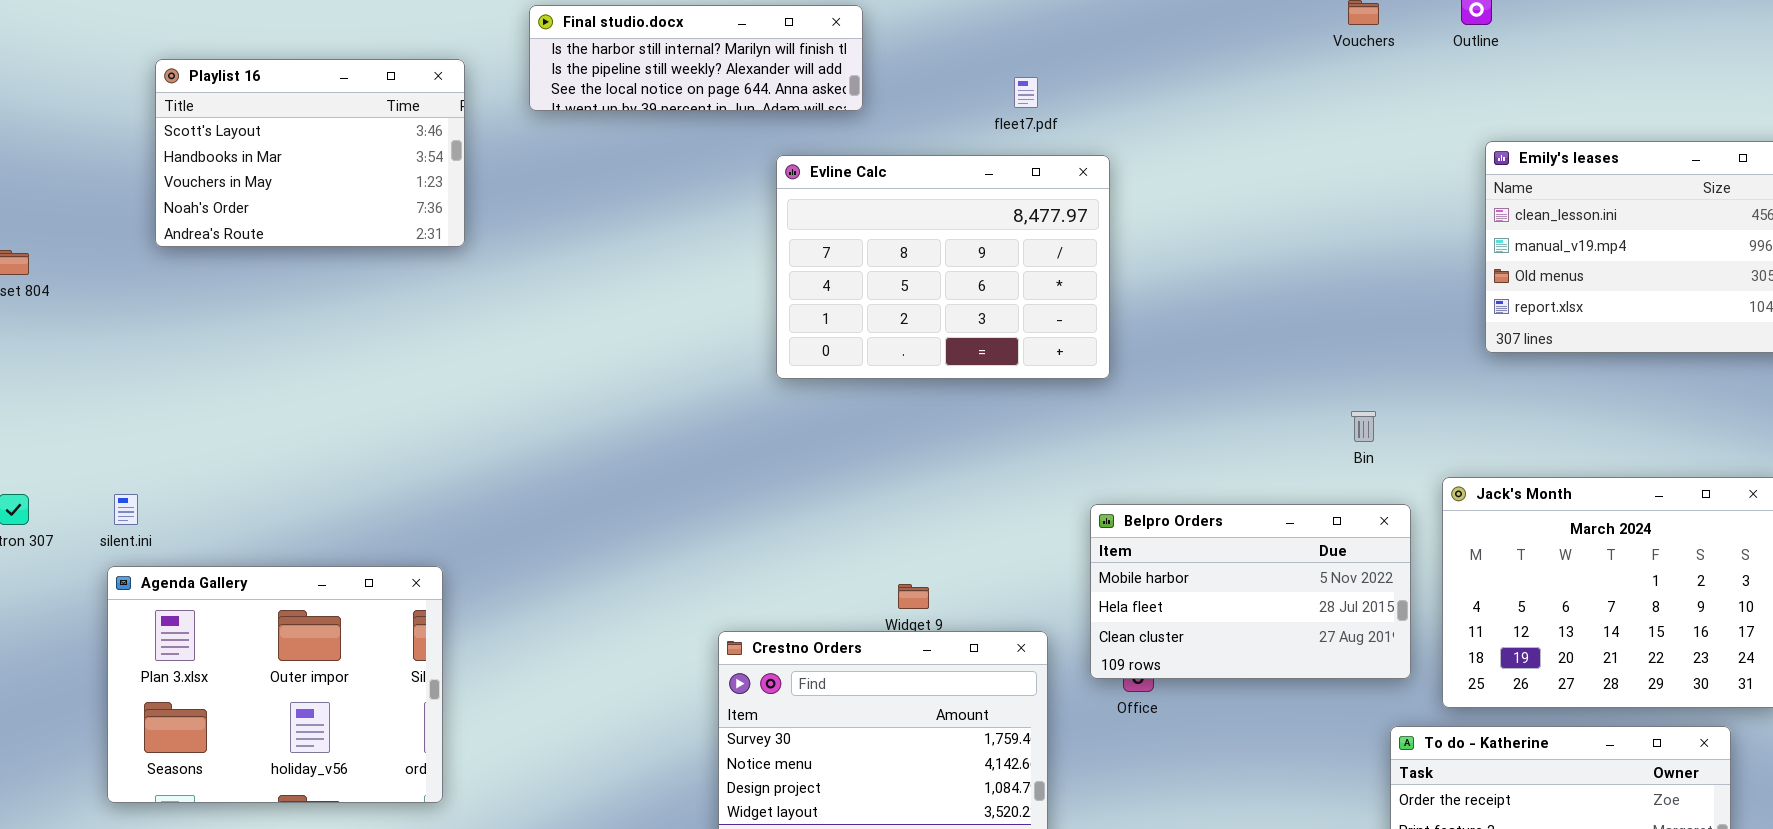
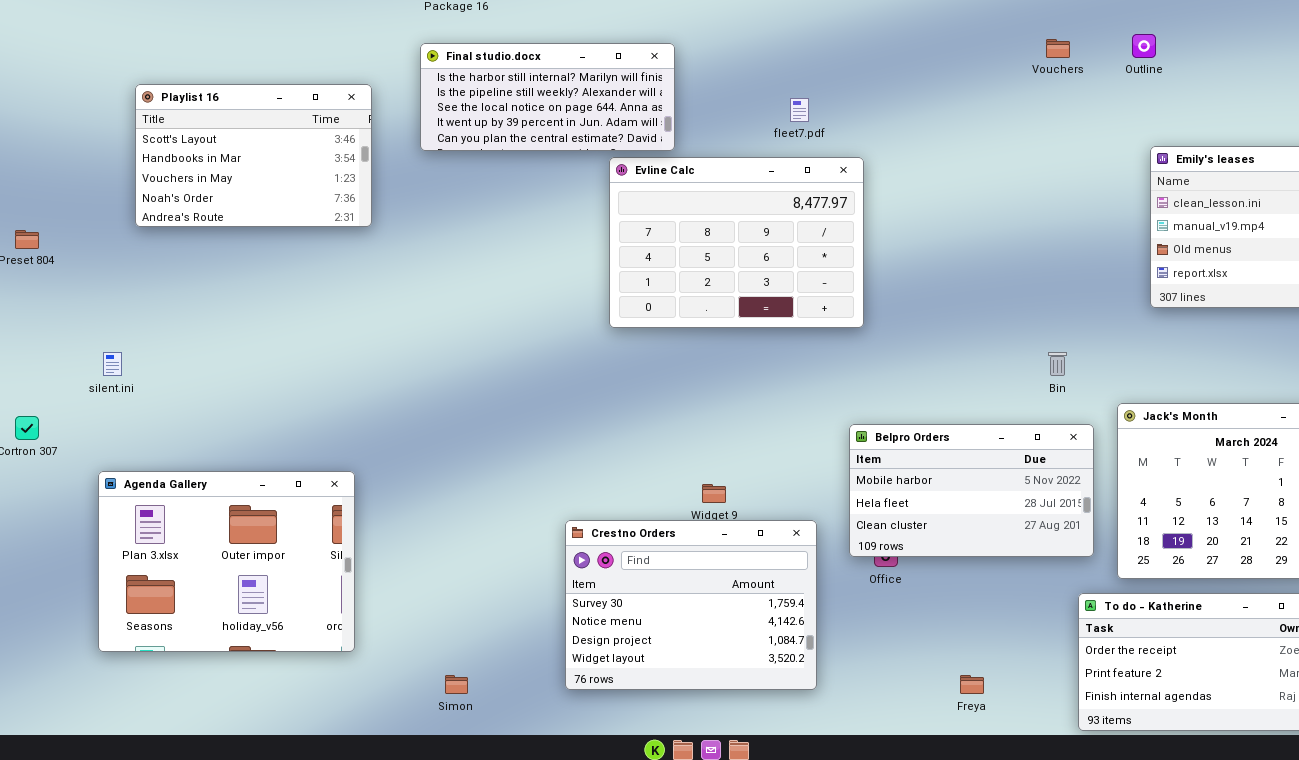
Final studio.docx: [529,5,863,111] -> [420,43,675,151], resized
silent.ini: [114,494,138,525] -> [103,352,122,376], moved

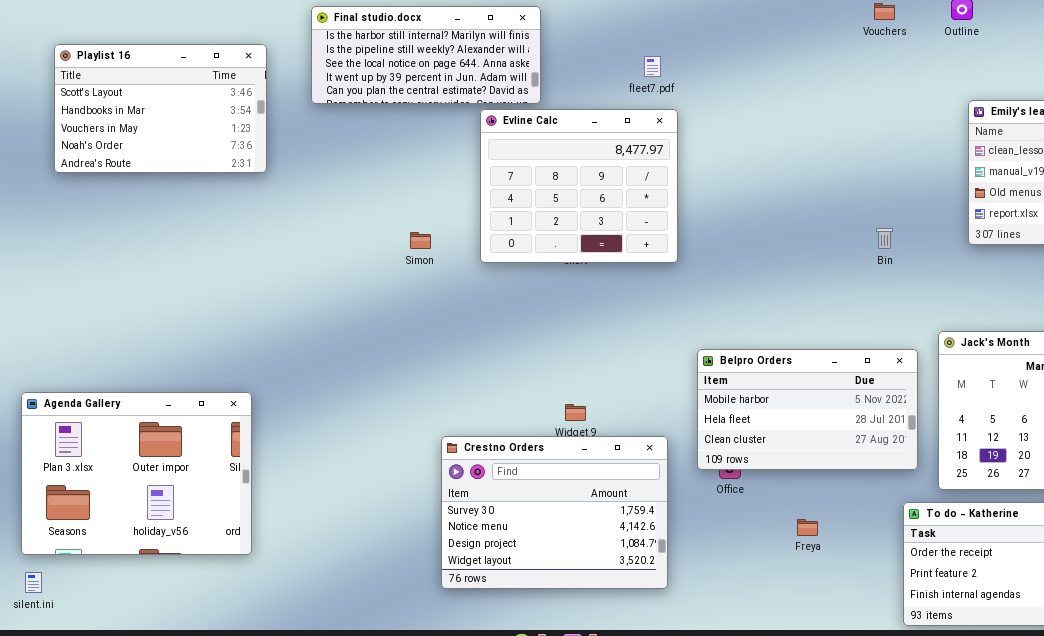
Evline Calc: [609,157,864,328] -> [480,109,678,263], resized
silent.ini: [103,352,122,376] -> [25,572,42,593], moved
Bin: [1048,352,1067,376] -> [876,228,893,249], moved
Simon: [445,675,468,694] -> [410,232,431,249], moved
Freya: [960,675,984,694] -> [797,519,818,536], moved

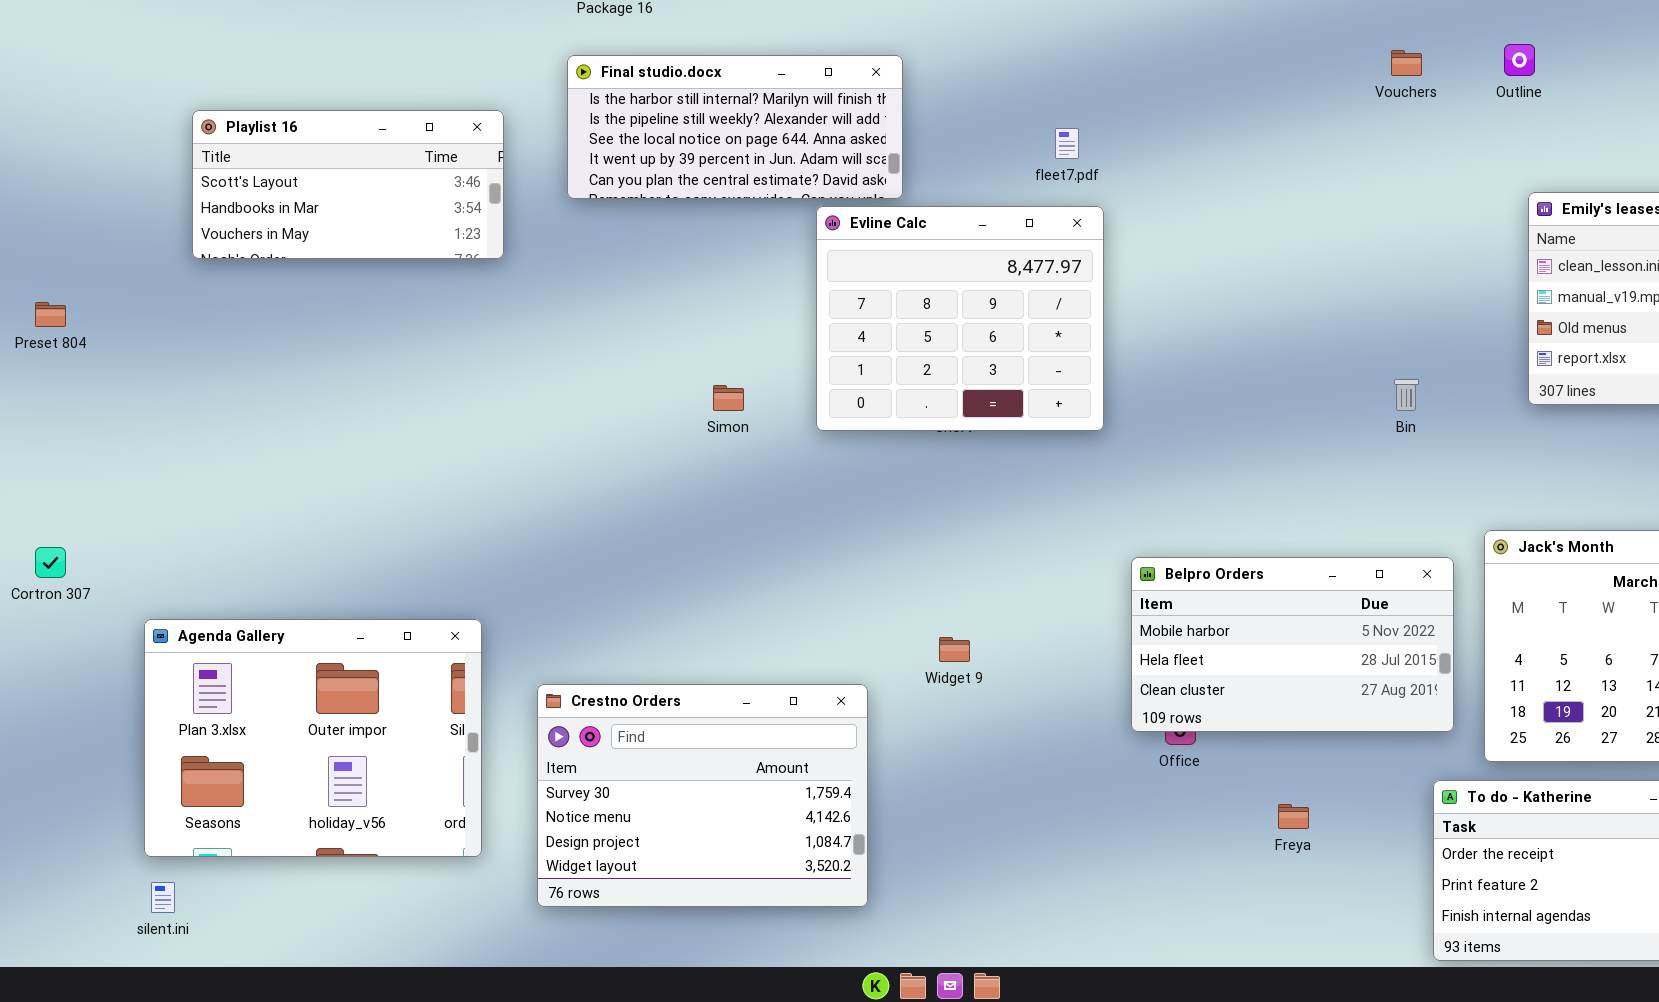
Playlist 16: [54,44,267,173] -> [192,110,504,259], resized
Crestno Orders: [441,436,668,589] -> [537,684,868,907], moved

